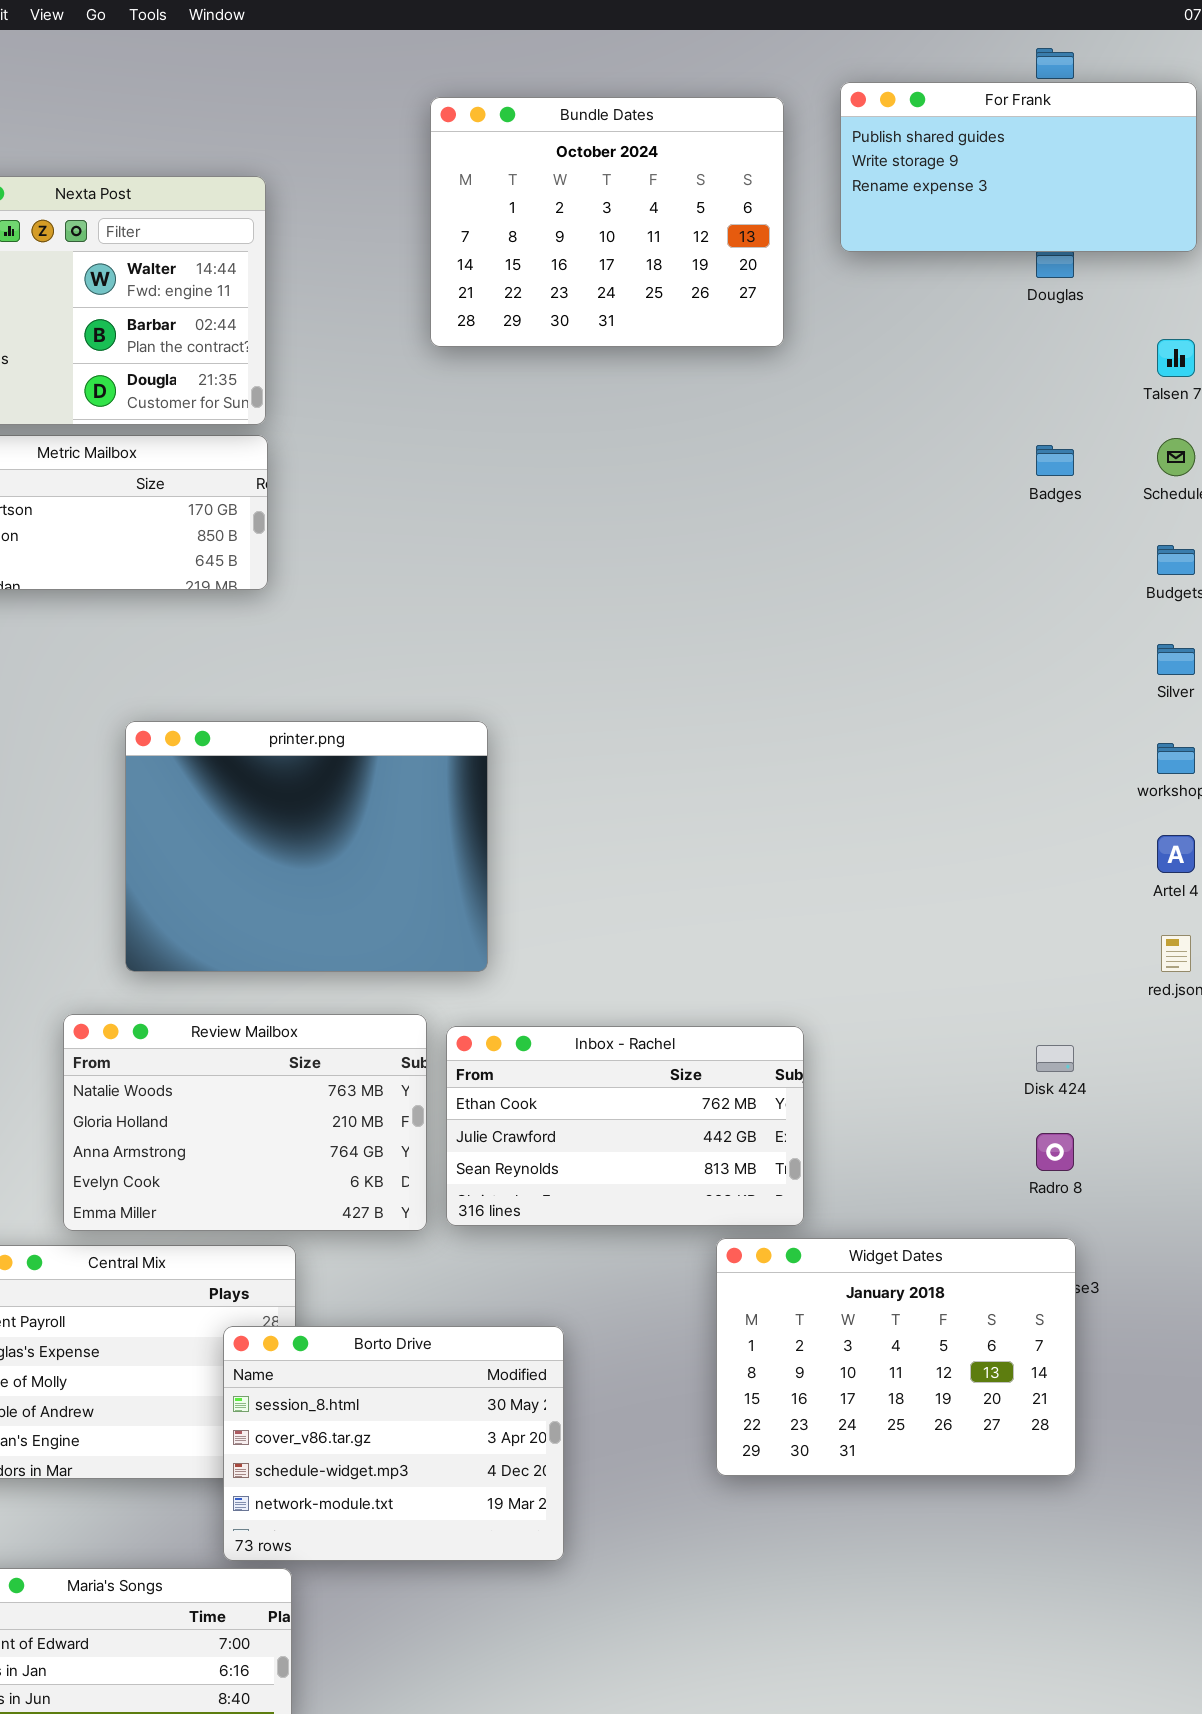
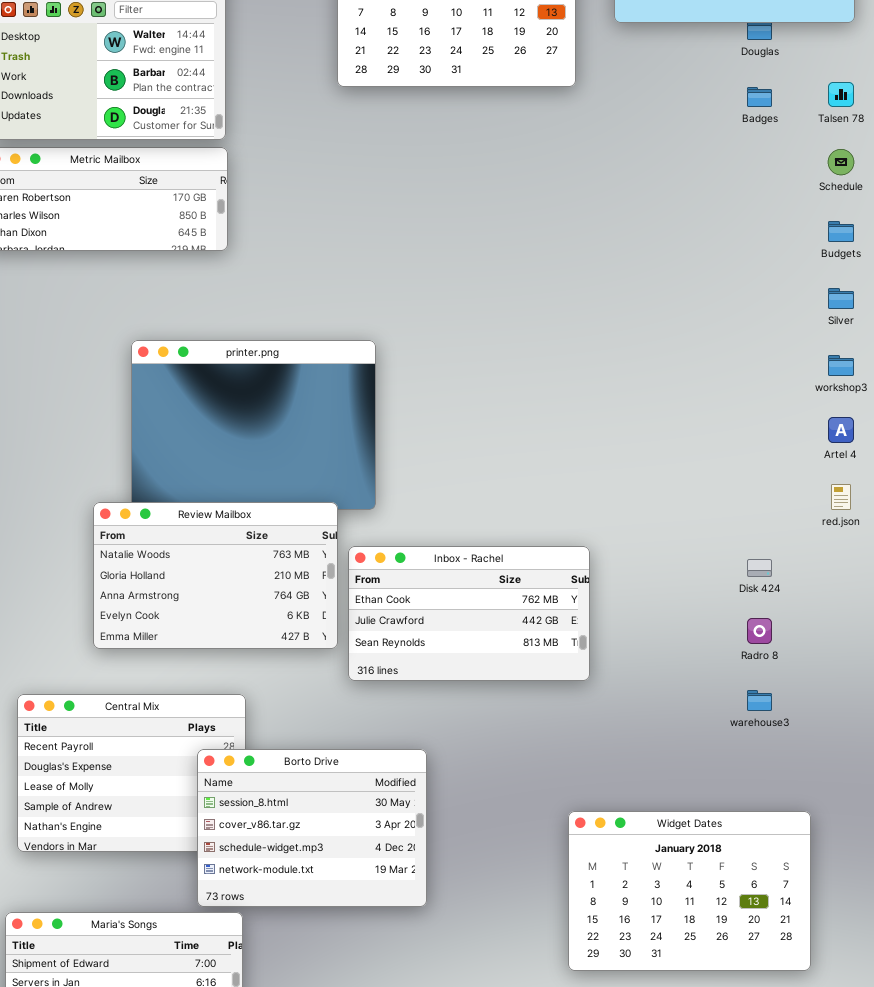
Badges: [1036,445,1074,476] -> [747,87,772,107], moved
Review Mailbox: [63,1014,427,1231] -> [93,502,338,649], moved
Widget Dates: [716,1238,1076,1476] -> [568,811,811,971], moved

